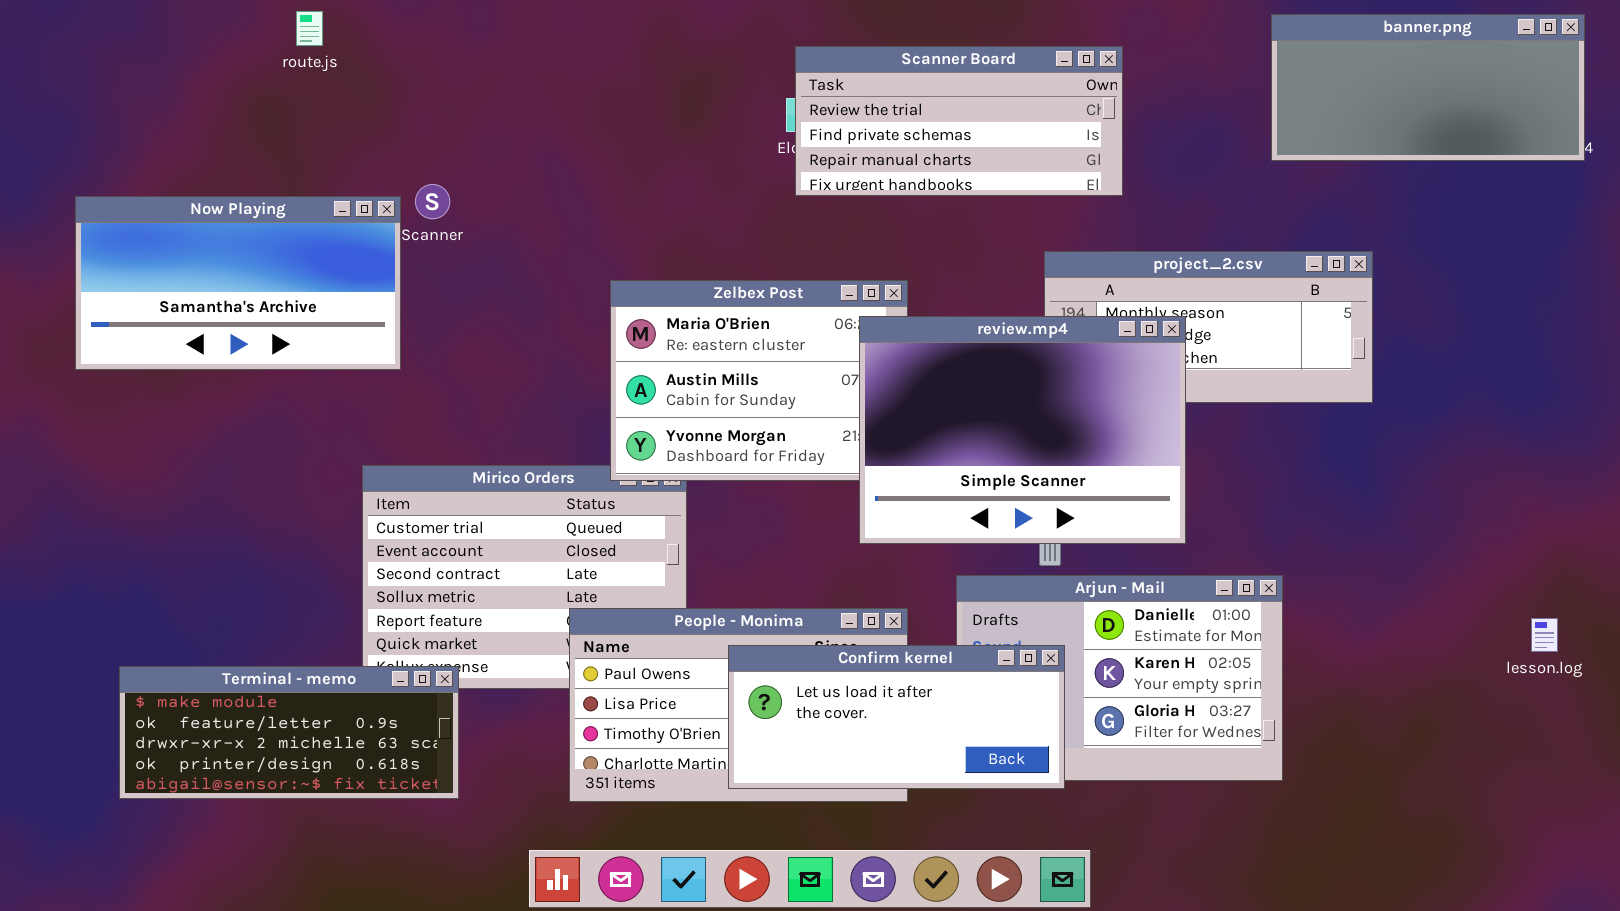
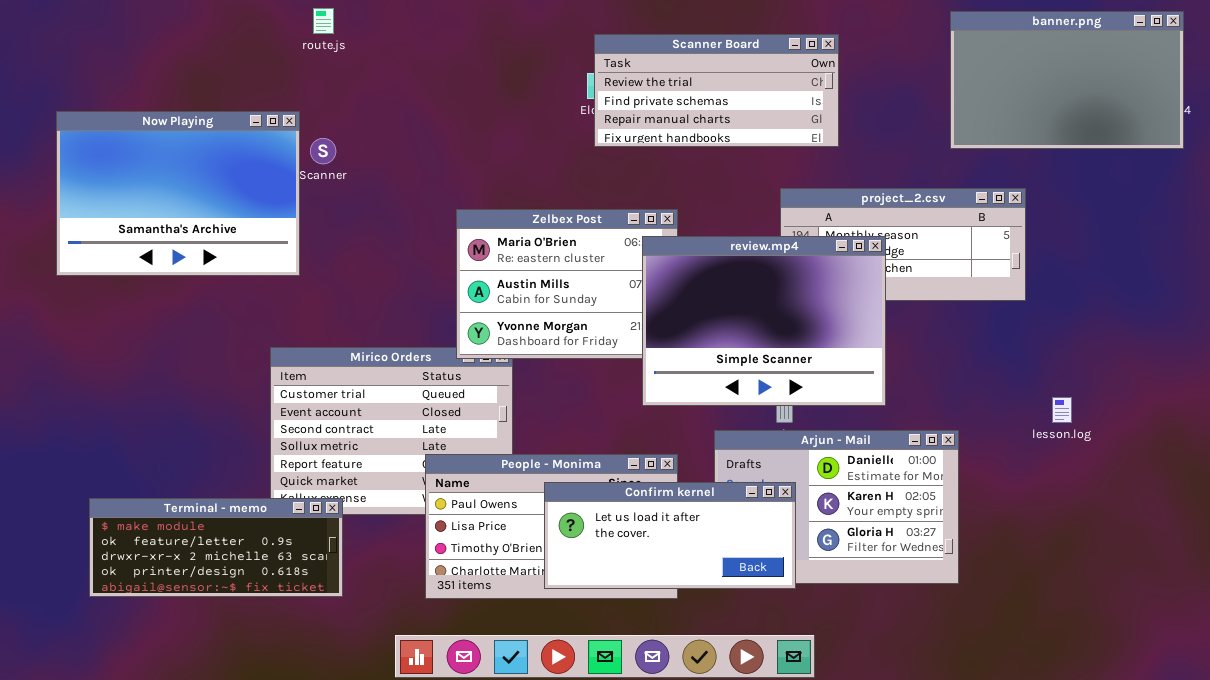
route.js: [296,11,323,46] -> [313,8,334,34], moved
banner.png: [1271,14,1585,161] -> [950,11,1184,149], resized
Now Playing: [75,196,401,370] -> [56,111,300,276], resized
lesson.log: [1531,618,1558,652] -> [1052,397,1072,423], moved

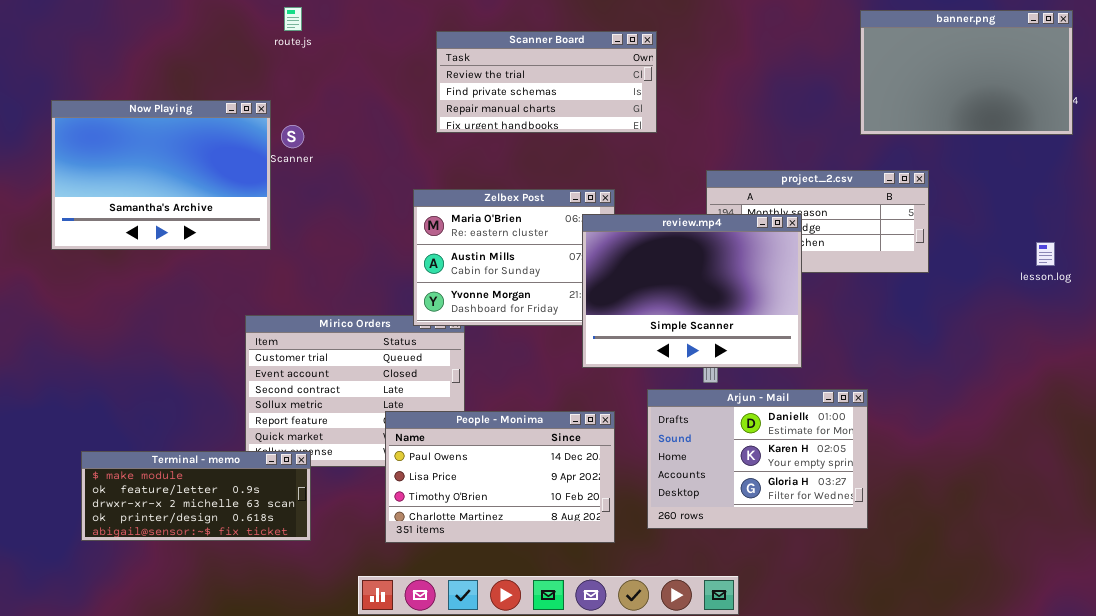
Scanner Board: [594,34,839,147] -> [436,31,657,133], moved
lesson.log: [1052,397,1072,423] -> [1036,242,1055,266], moved
Confirm kernel: [544,482,796,589] -> none, closed

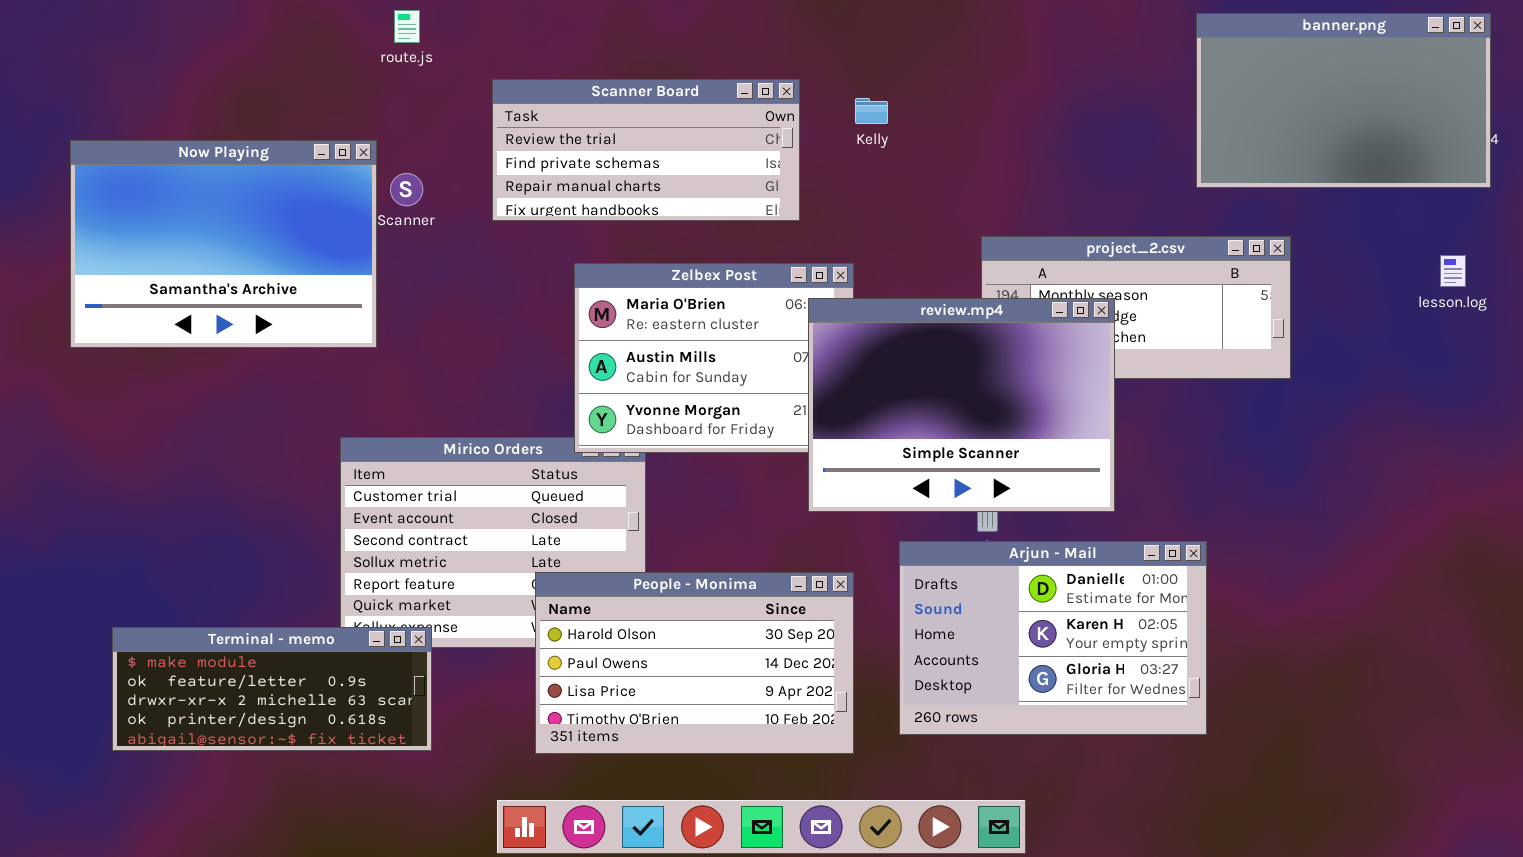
Scanner Board: [436,31,657,133] -> [492,79,800,221], moved
lesson.log: [1036,242,1055,266] -> [1440,255,1466,287], moved
People - Monima: [385,411,615,543] -> [535,572,854,754], scrolled up 1 row

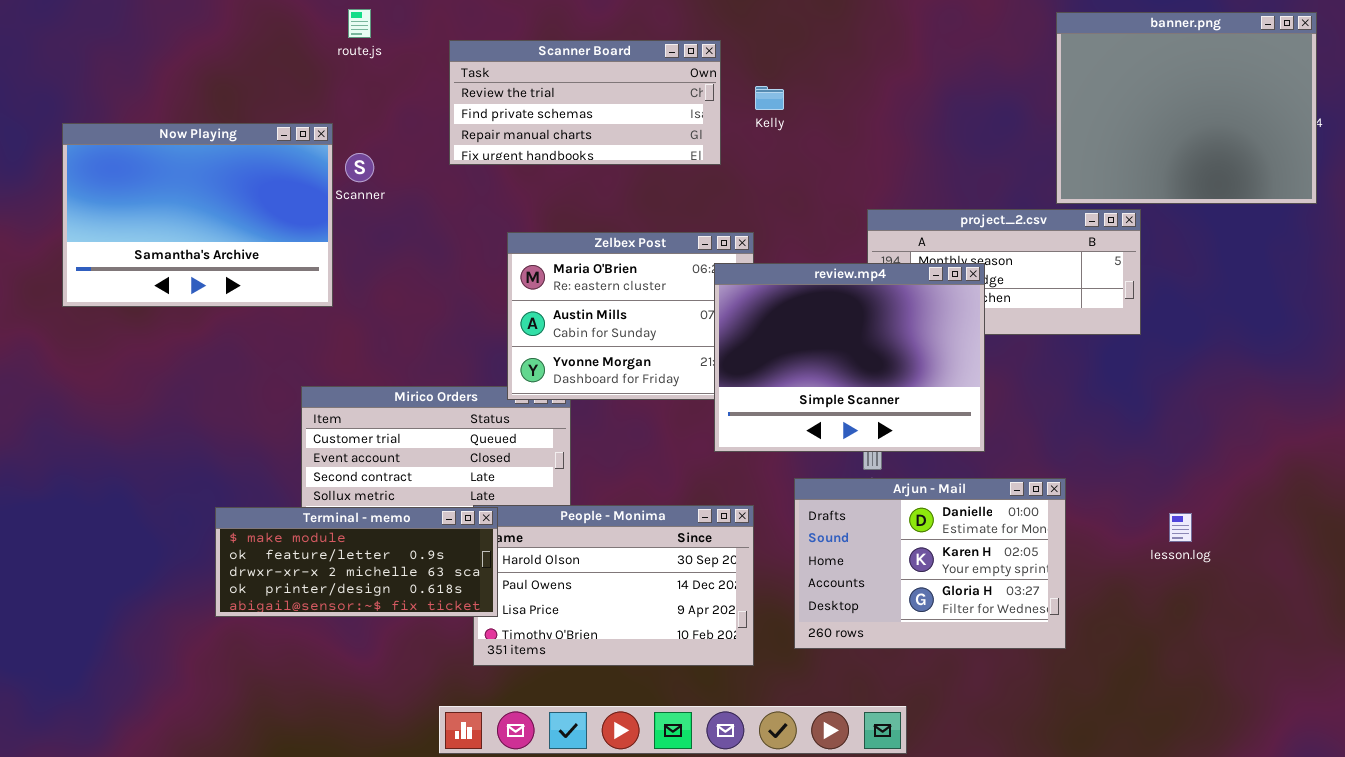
banner.png: [1196,13,1491,188] -> [1056,12,1317,204], resized
Scanner Board: [492,79,800,221] -> [449,40,721,165], moved
lesson.log: [1440,255,1466,287] -> [1169,513,1192,542], moved
Terminal - memo: [112,627,432,751] -> [215,507,498,617], moved

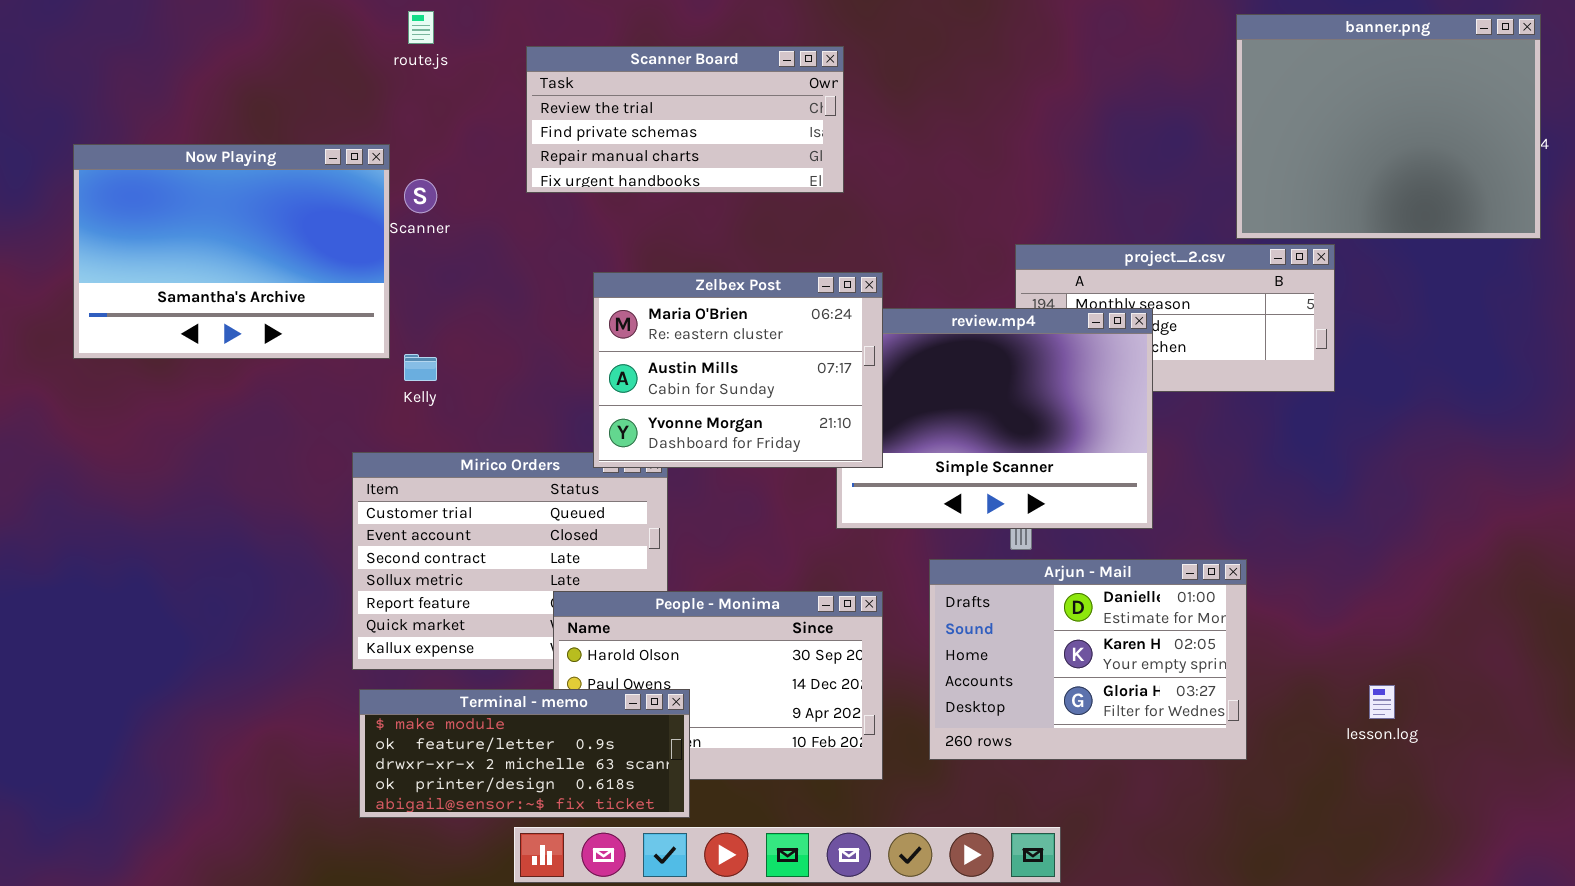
Kelly: [755,86,784,110] -> [404,354,437,381], moved
Zelbex Post: [507,232,754,400] -> [593,272,883,468], raised
Terminal - memo: [215,507,498,617] -> [359,689,690,818], moved
lesson.log: [1169,513,1192,542] -> [1369,685,1395,719], moved

